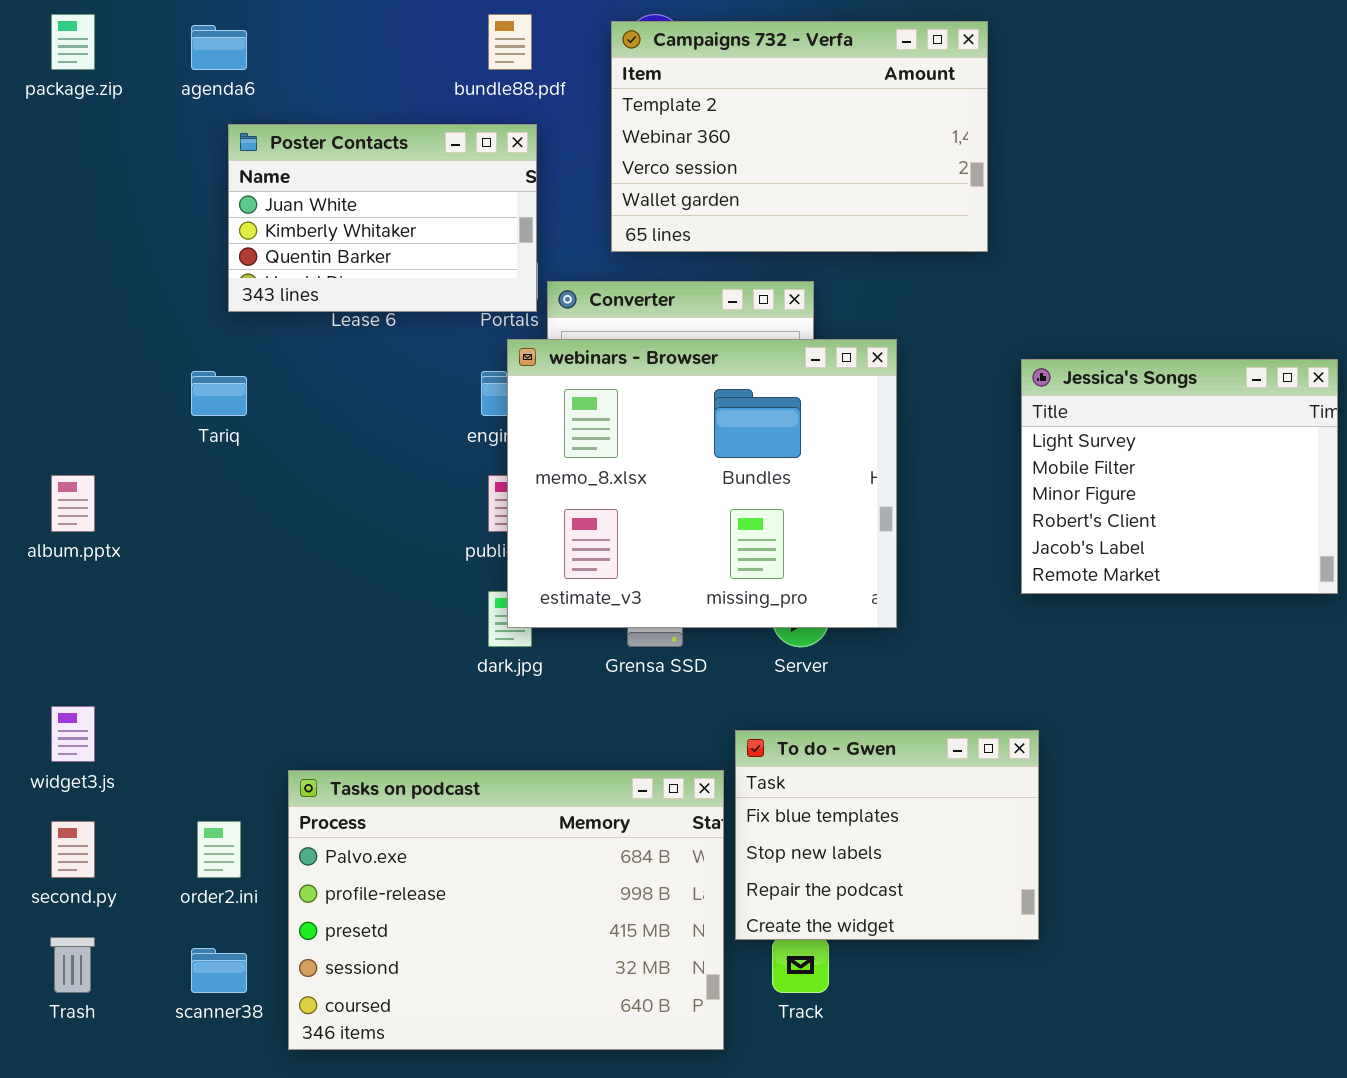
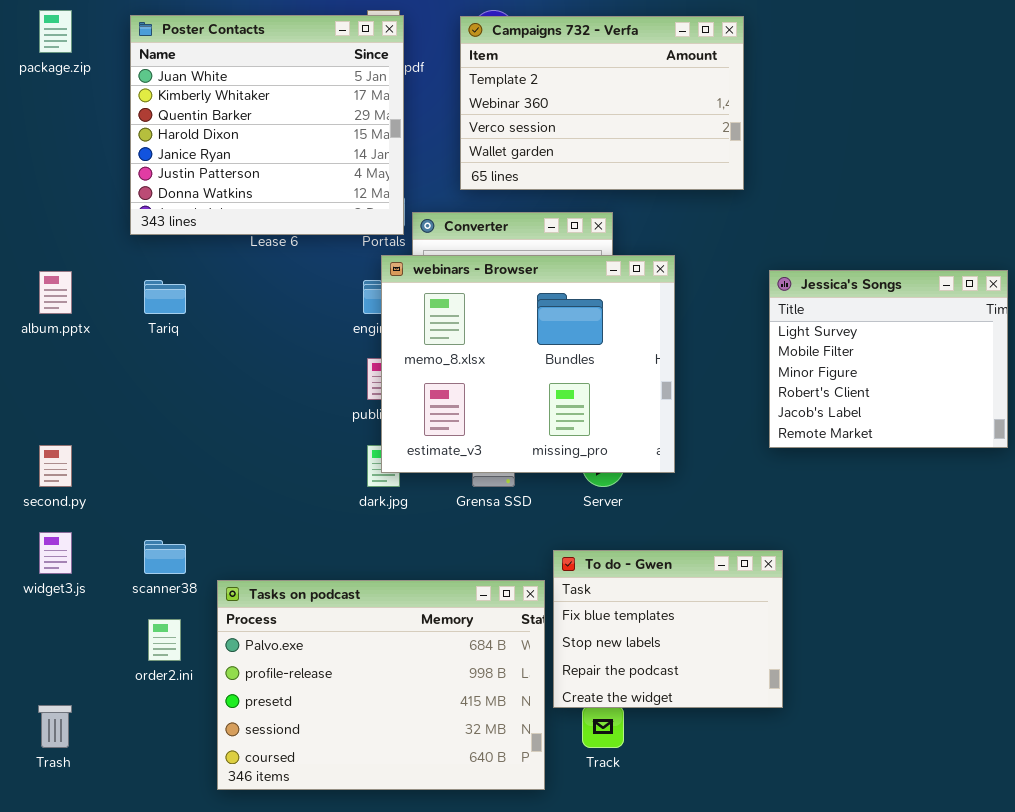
Poster Contacts: [228,124,537,312] -> [130,15,404,235], resized
album.pptx: [51,475,95,532] -> [39,271,72,314], moved
second.py: [51,821,95,878] -> [39,445,72,487], moved
scanner38: [191,948,247,993] -> [144,540,186,574], moved

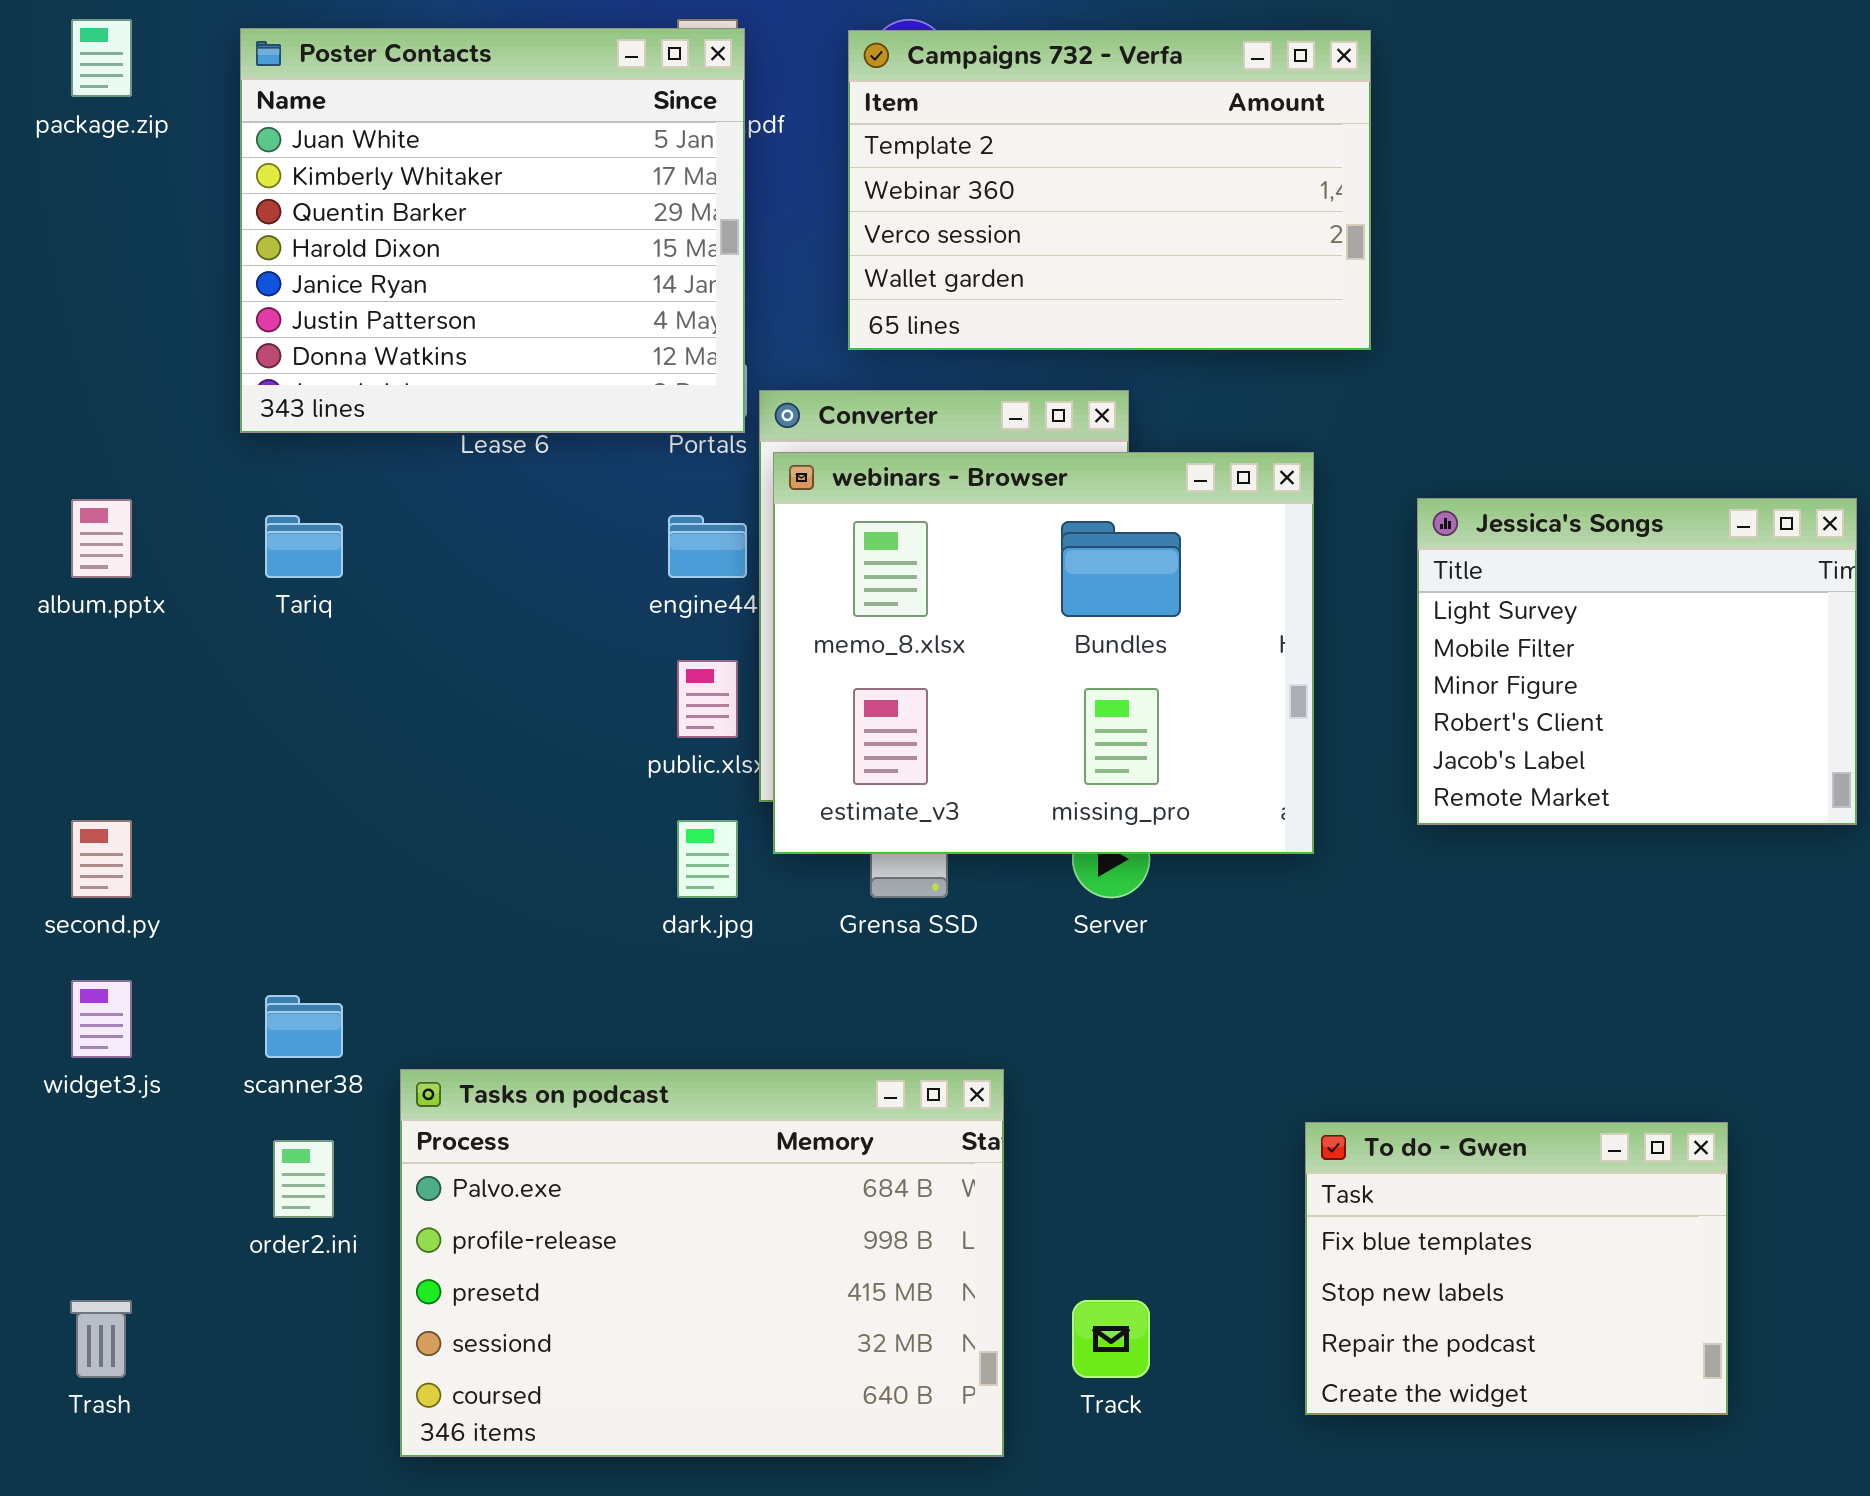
webinars - Browser: [381,255,675,473] -> [773,452,1314,854], moved
To do - Gwen: [553,550,783,708] -> [1305,1122,1728,1415], moved

